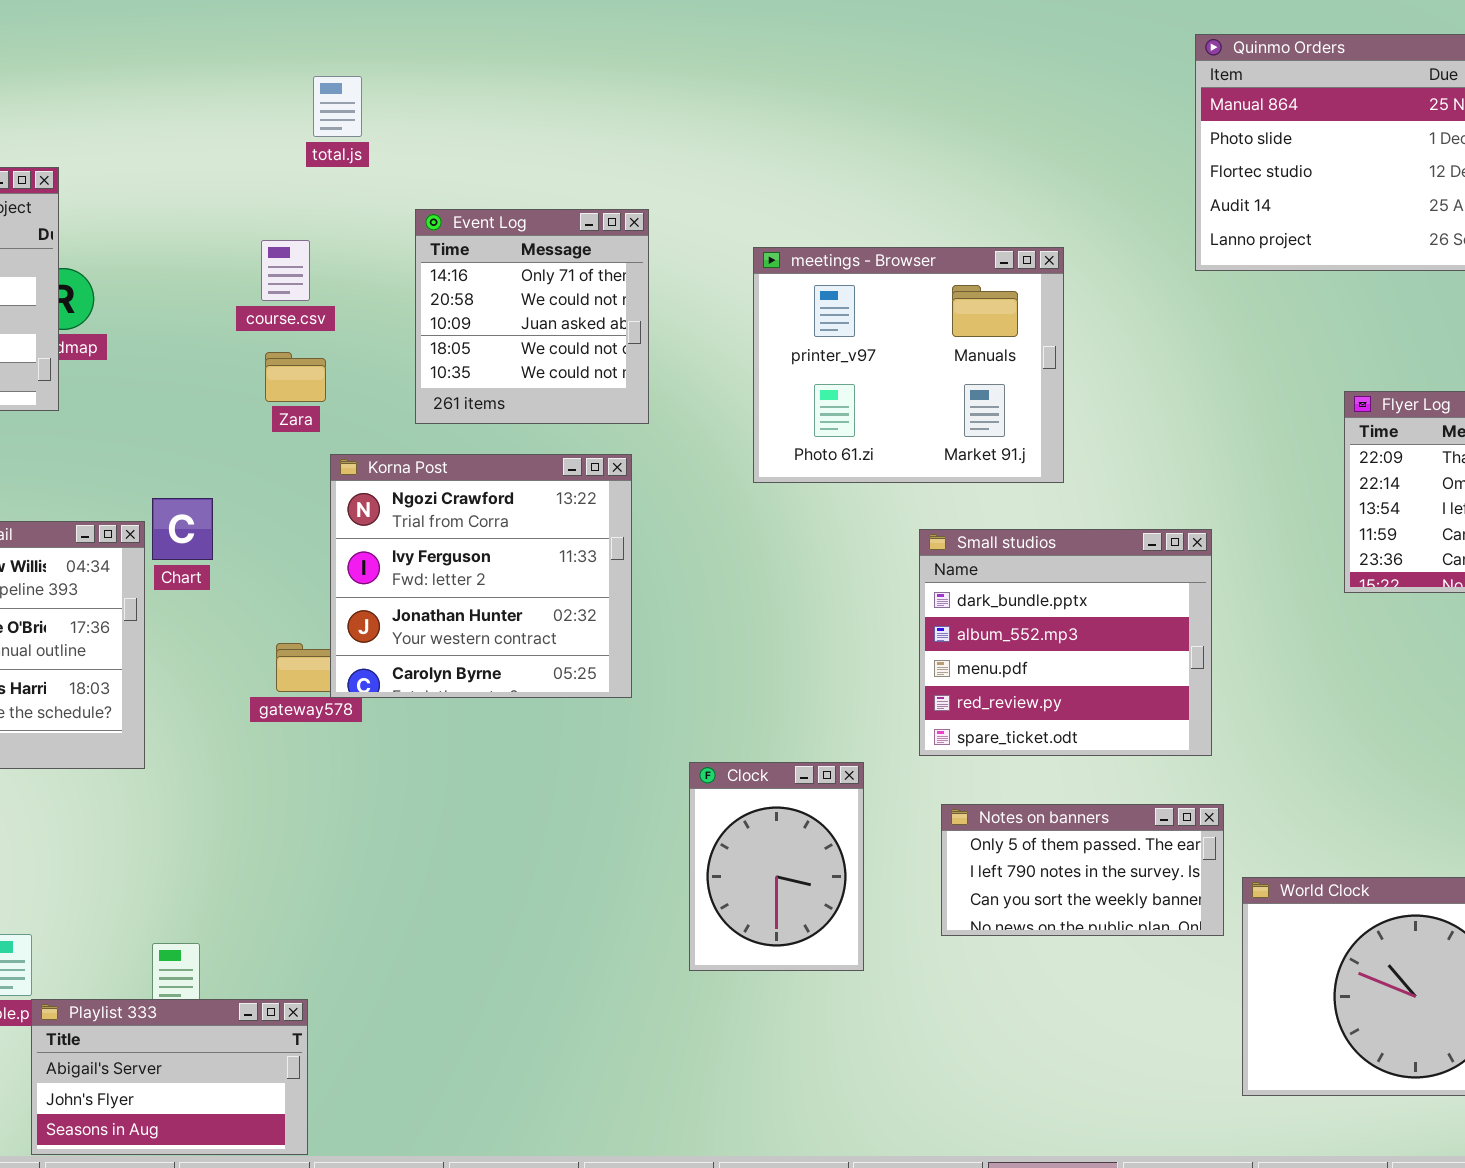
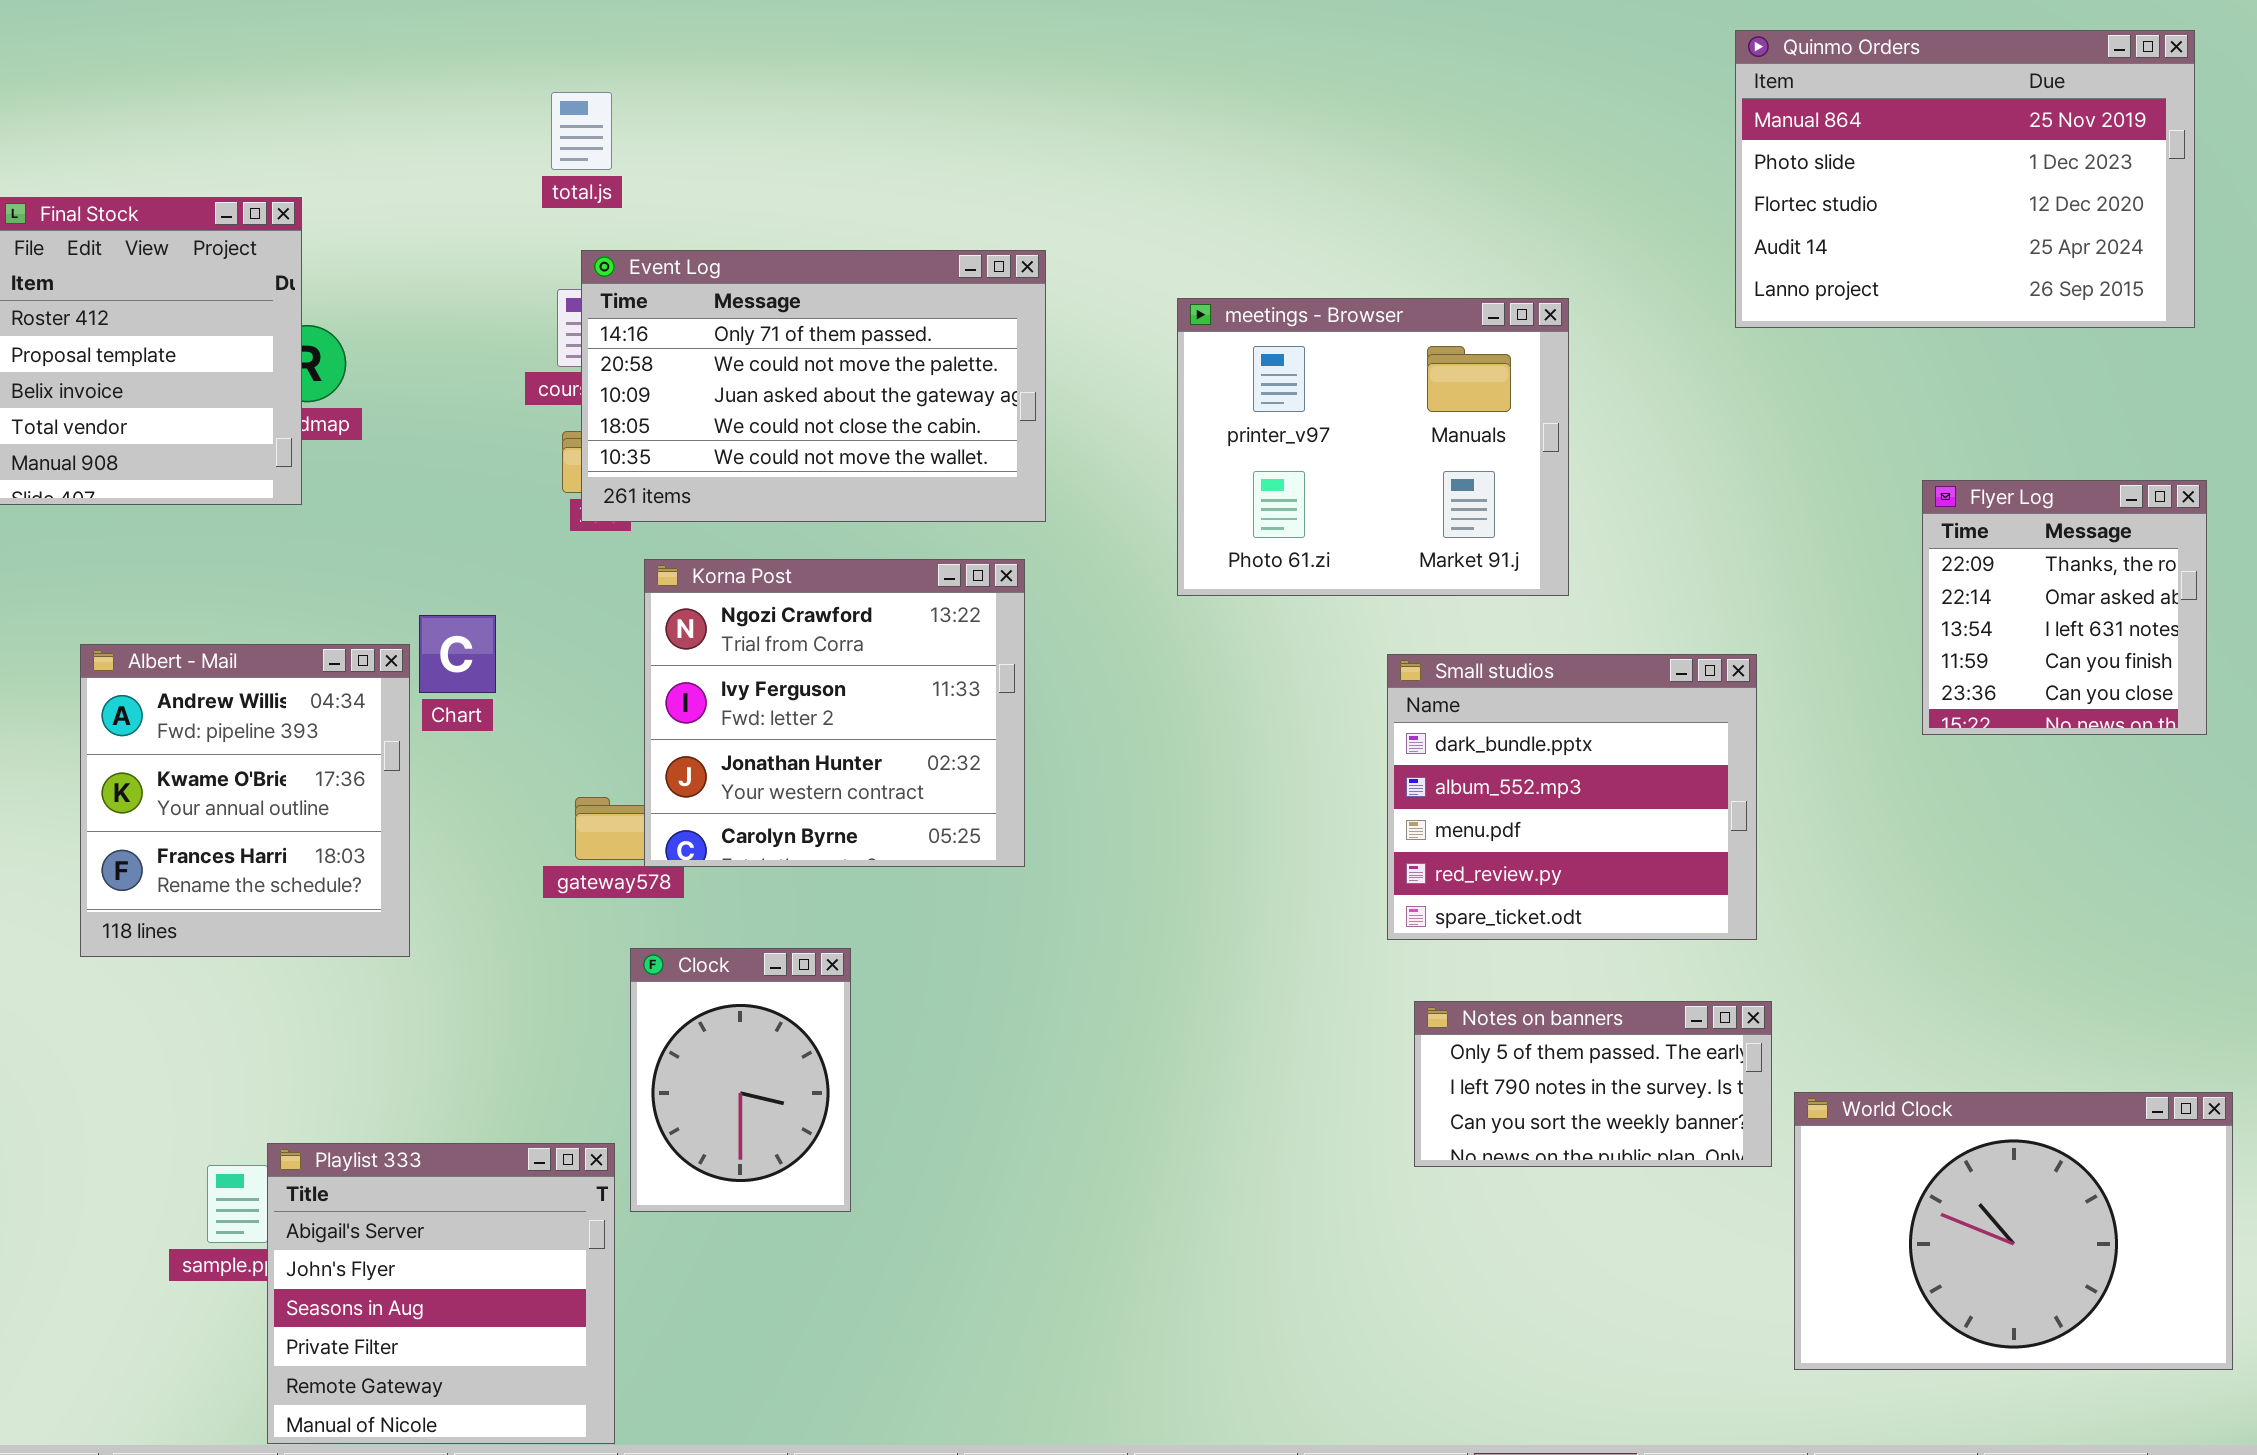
total.js: [313,76,362,137] -> [551,92,612,170], moved
Event Log: [415,209,649,424] -> [581,250,1046,522], resized
Clock: [689,762,864,971] -> [630,948,851,1212], moved
Playlist 333: [31,999,308,1155] -> [267,1143,615,1444], resized

